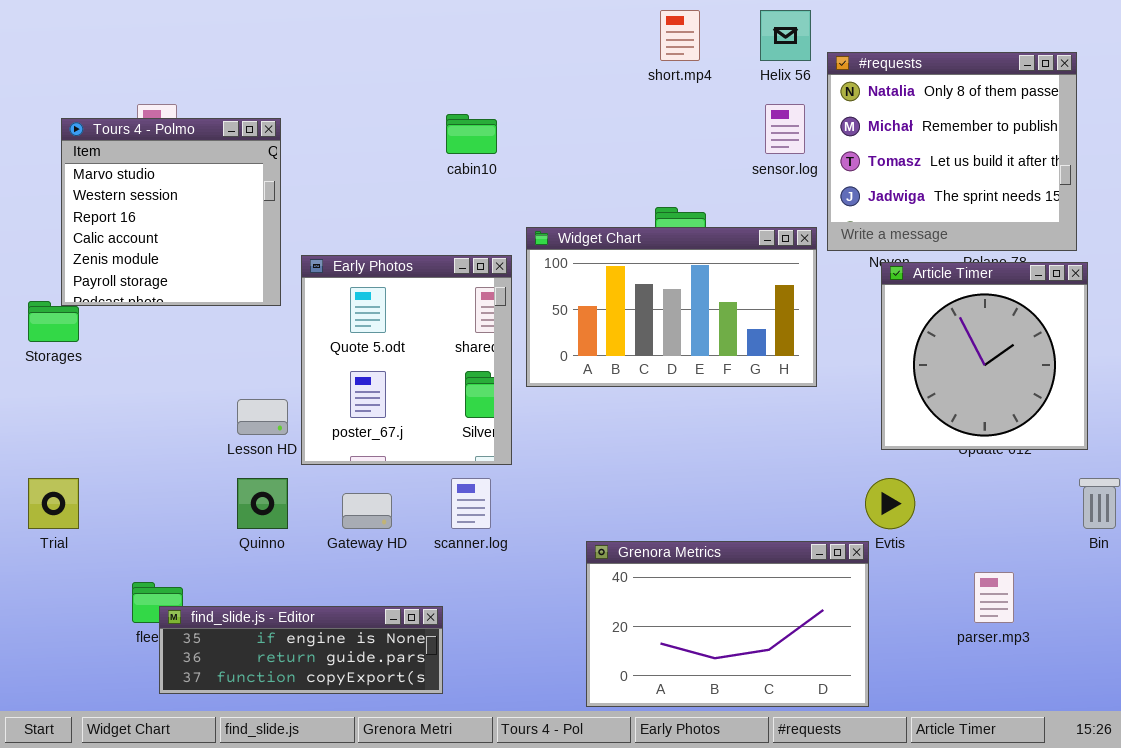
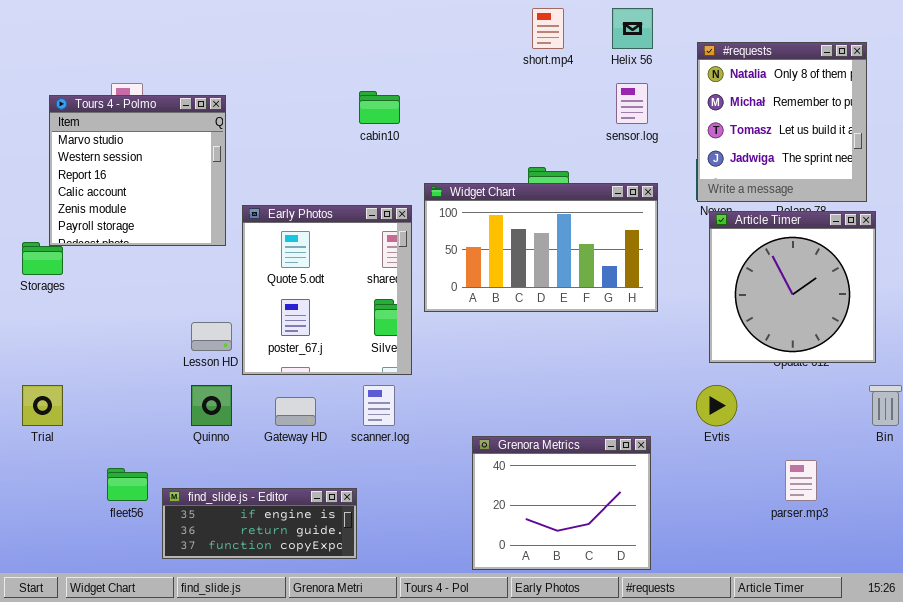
#requests: [827,52,1077,251] -> [697,42,867,202], resized
Grenora Metrics: [586,541,869,707] -> [472,436,651,570], resized
find_slide.js - Editor: [159,606,443,694] -> [162,488,357,559], resized

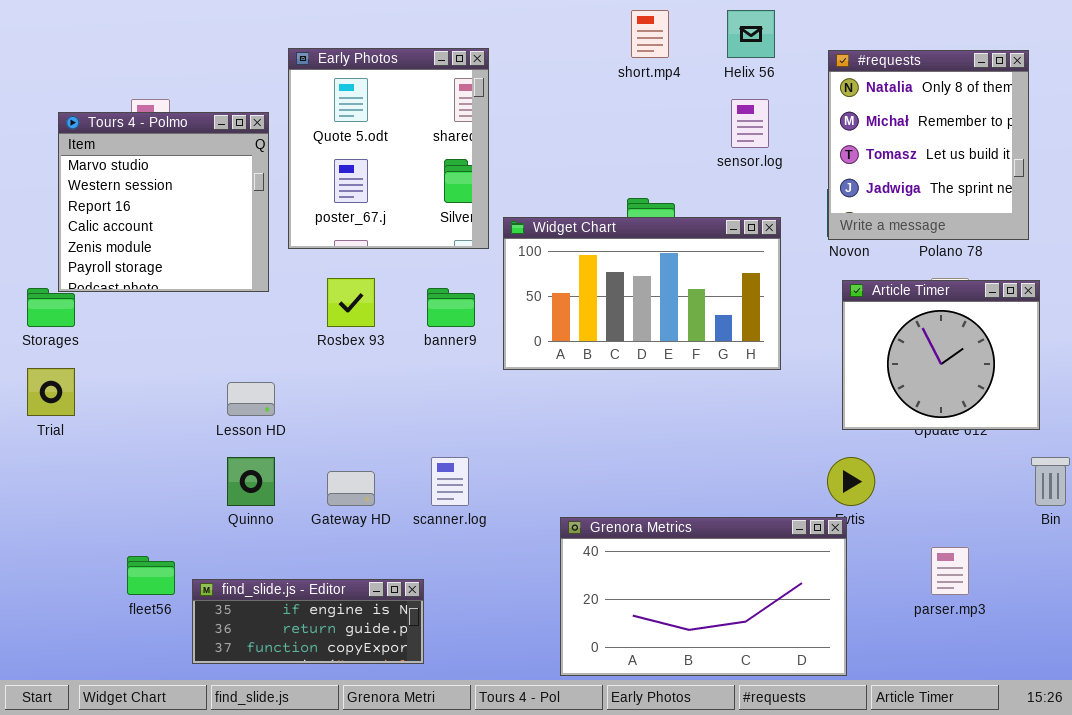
Early Photos: [242,205,412,375] -> [288,48,489,249], moved
Article Timer: [709,211,876,363] -> [842,280,1040,430], resized
Trial: [22,385,63,426] -> [27,368,75,416], moved
Grenora Metrics: [472,436,651,570] -> [560,517,847,676], resized

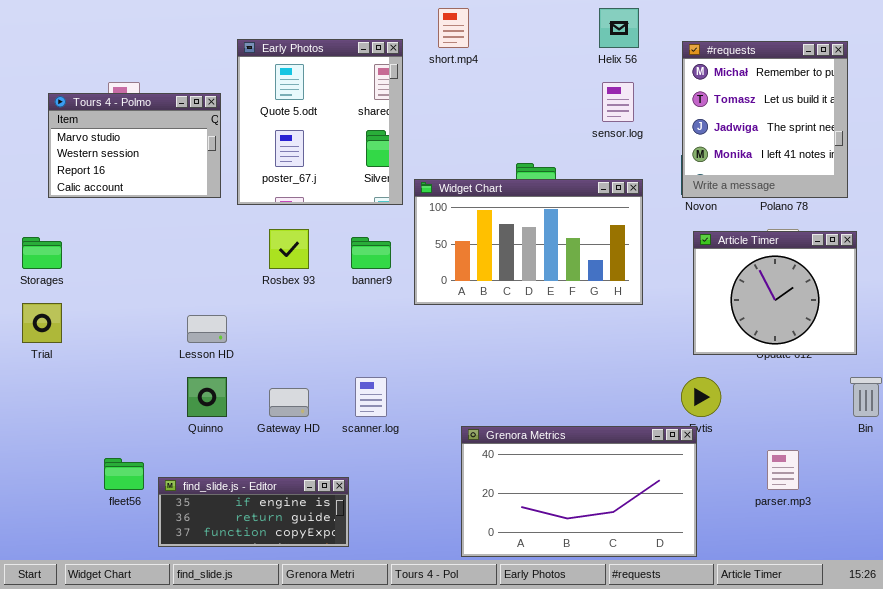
short.mp4: [631,10,669,58] -> [438,8,469,48], moved
#requests: [828,50,1029,240] -> [682,41,848,198], scrolled down 1 row
Tours 4 - Polmo: [58,112,269,292] -> [48,93,221,198], resized

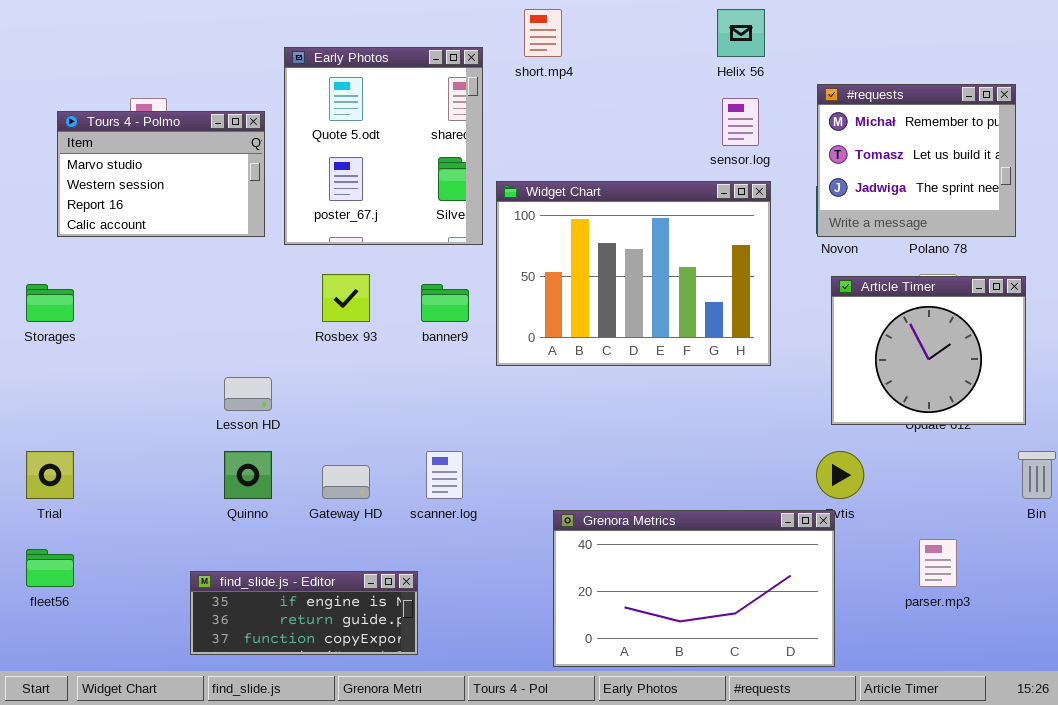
#requests: [682,41,848,198] -> [817,84,1016,237], resized
Widget Chart: [414,179,643,305] -> [496,181,771,366], resized
Trial: [22,303,62,343] -> [26,451,74,499], moved
fleet56: [104,458,144,490] -> [26,549,74,587], moved

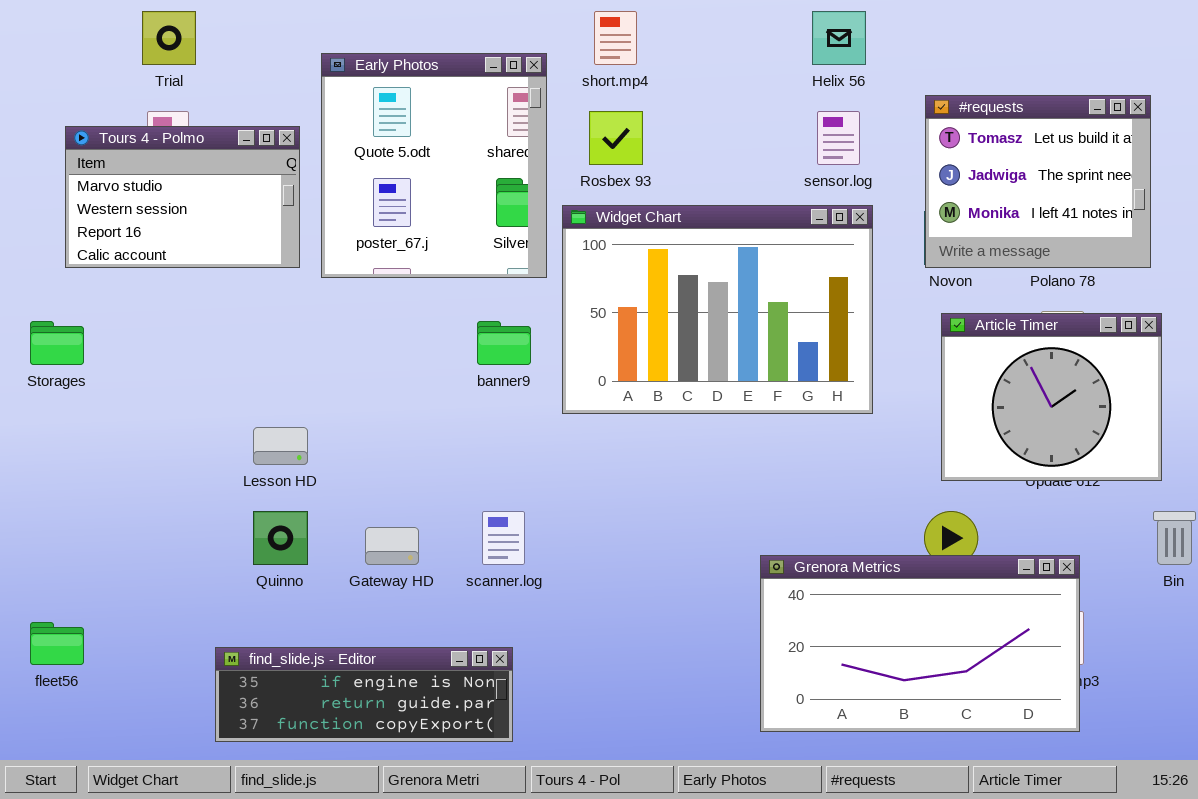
#requests: [817,84,1016,237] -> [925,95,1151,268], scrolled down 1 row
Rosbex 93: [322,274,370,322] -> [589,111,643,165], moved
Trial: [26,451,74,499] -> [142,11,196,65], moved
Grenora Metrics: [553,510,835,667] -> [760,555,1080,732], moved
find_slide.js - Editor: [190,571,418,655] -> [215,647,513,742], resized

